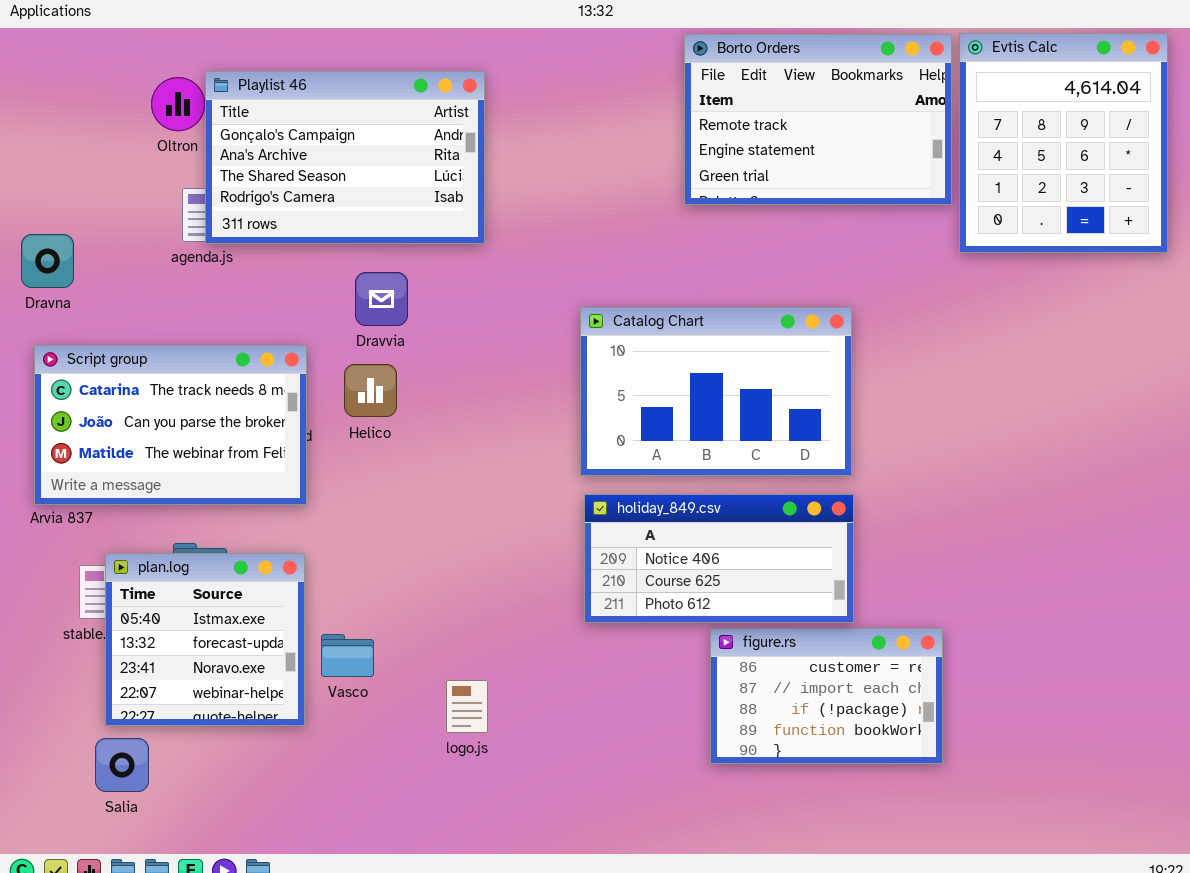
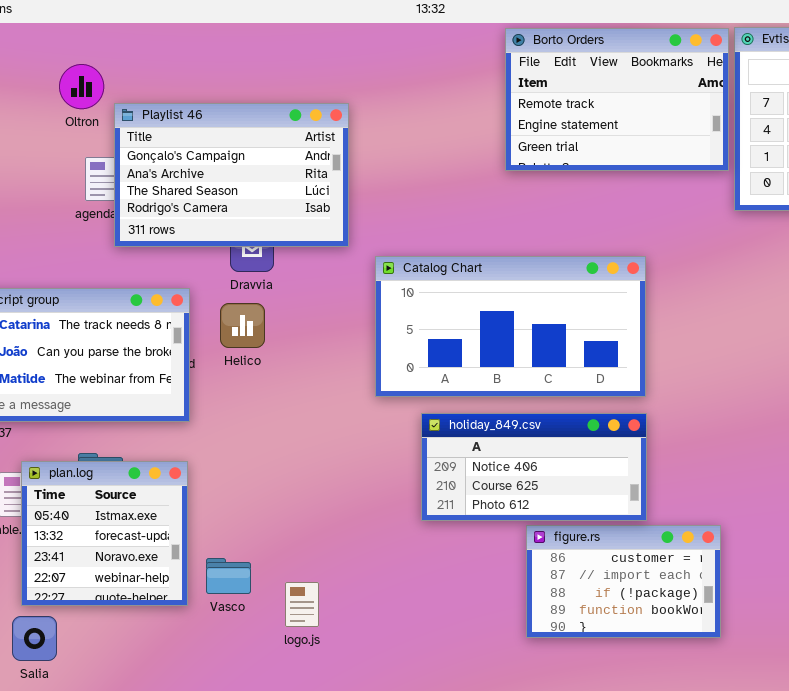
Playlist 46: [205,71,485,244] -> [114,103,349,247], moved
Catalog Chart: [580,307,852,476] -> [375,256,646,397], resized
Vasco: [321,634,374,677] -> [206,558,251,594], moved
logo.js: [446,680,488,733] -> [285,582,319,627], moved

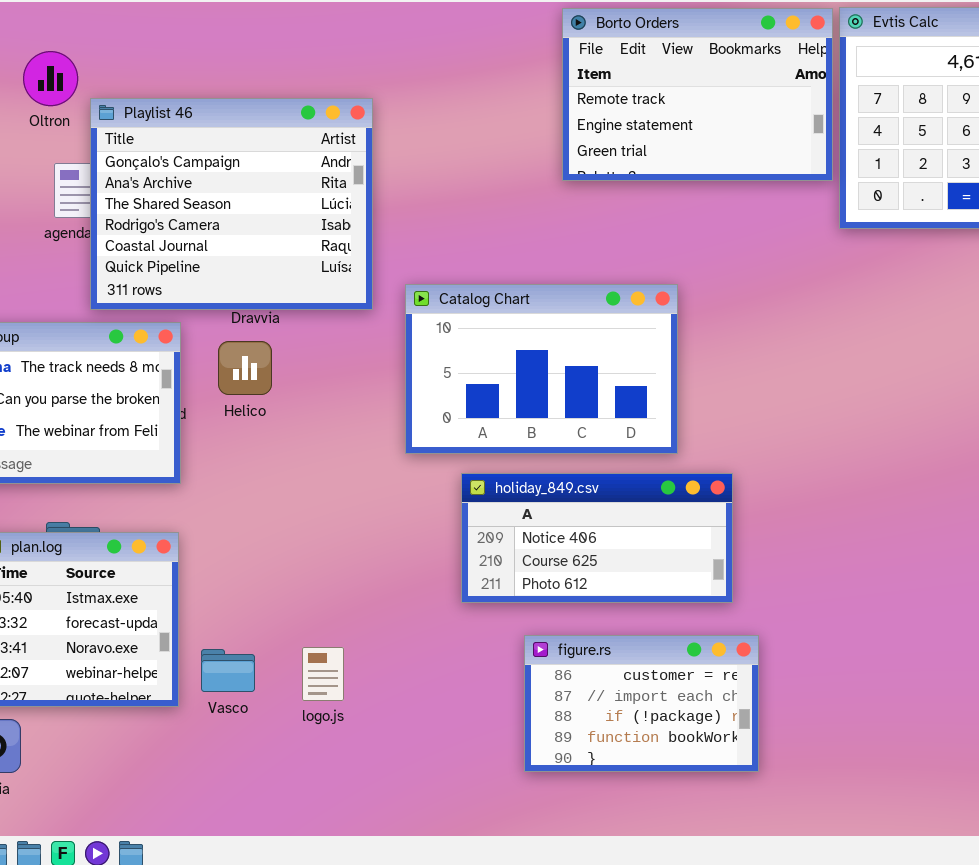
Playlist 46: [114,103,349,247] -> [90,98,373,310], resized
Catalog Chart: [375,256,646,397] -> [405,284,678,454], resized
figure.rs: [526,525,721,638] -> [524,635,759,772], moved
logo.js: [285,582,319,627] -> [302,647,344,701], moved

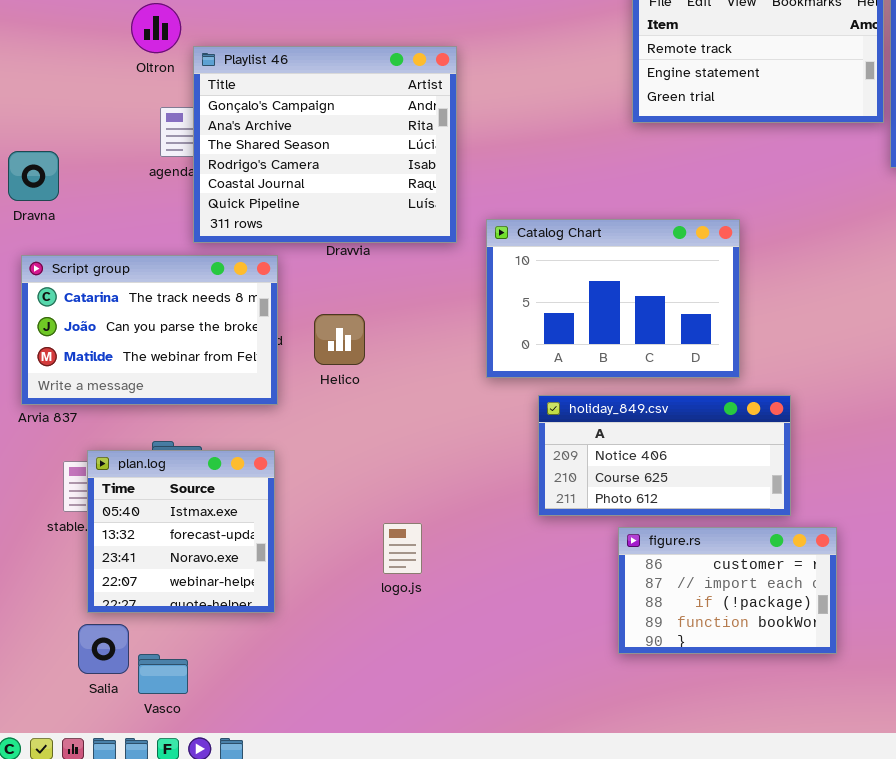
Helico: [218,341,272,395] -> [314,314,365,365], moved
figure.rs: [524,635,759,772] -> [618,527,837,654], moved
logo.js: [302,647,344,701] -> [383,523,422,574], moved
Vasco: [201,649,255,692] -> [138,654,188,694], moved

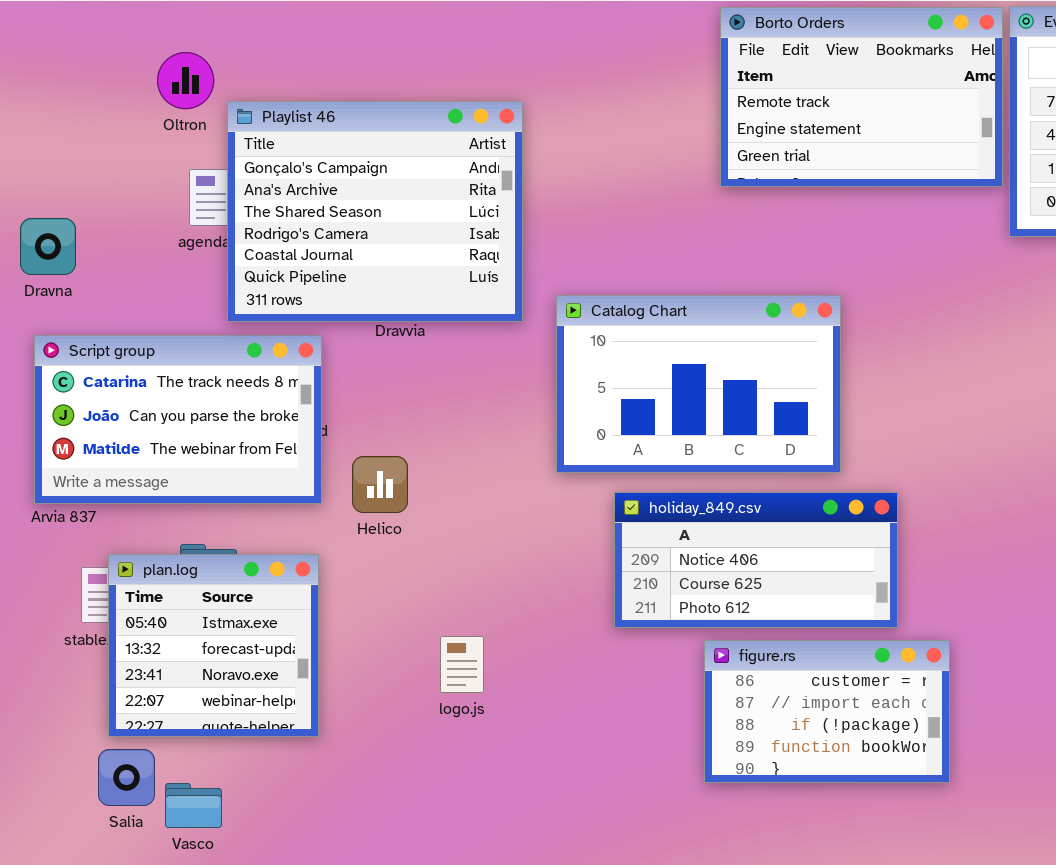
Helico: [314,314,365,365] -> [352,456,408,513], moved

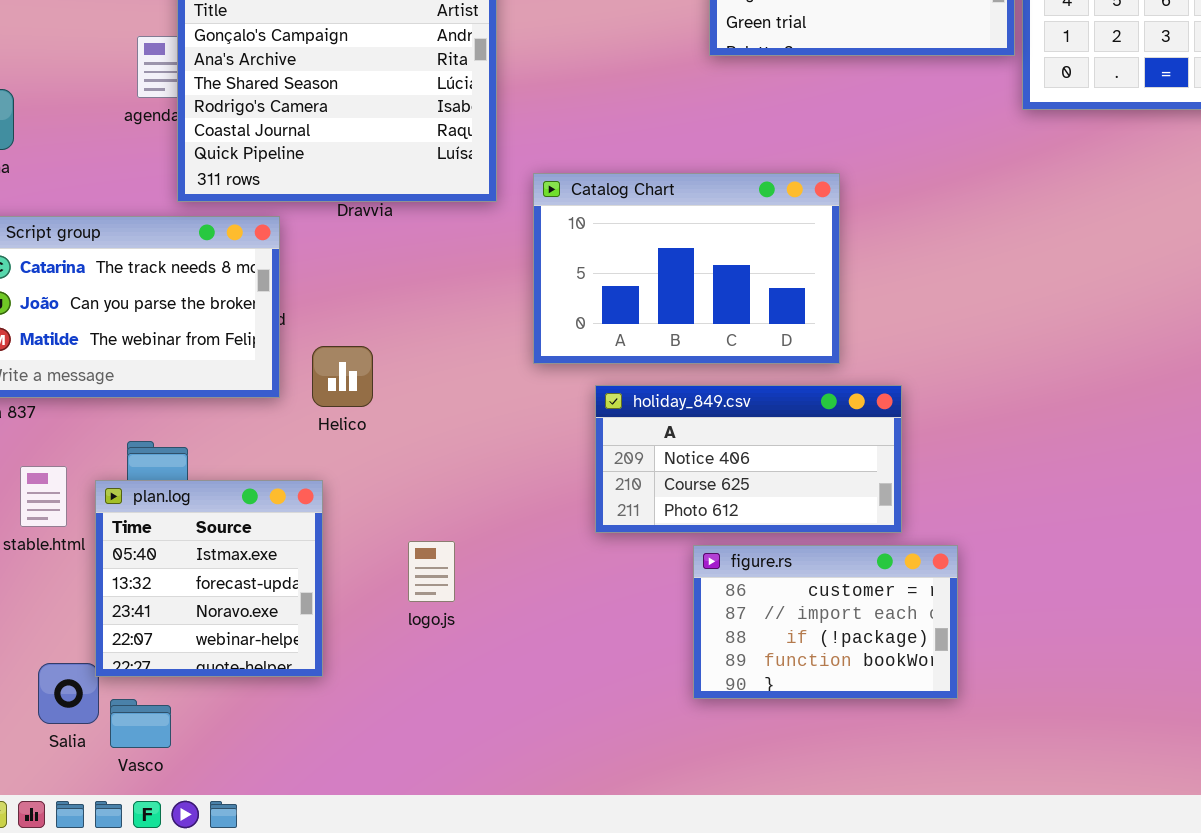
plan.log: [108,554,319,737] -> [95,480,323,677], moved

